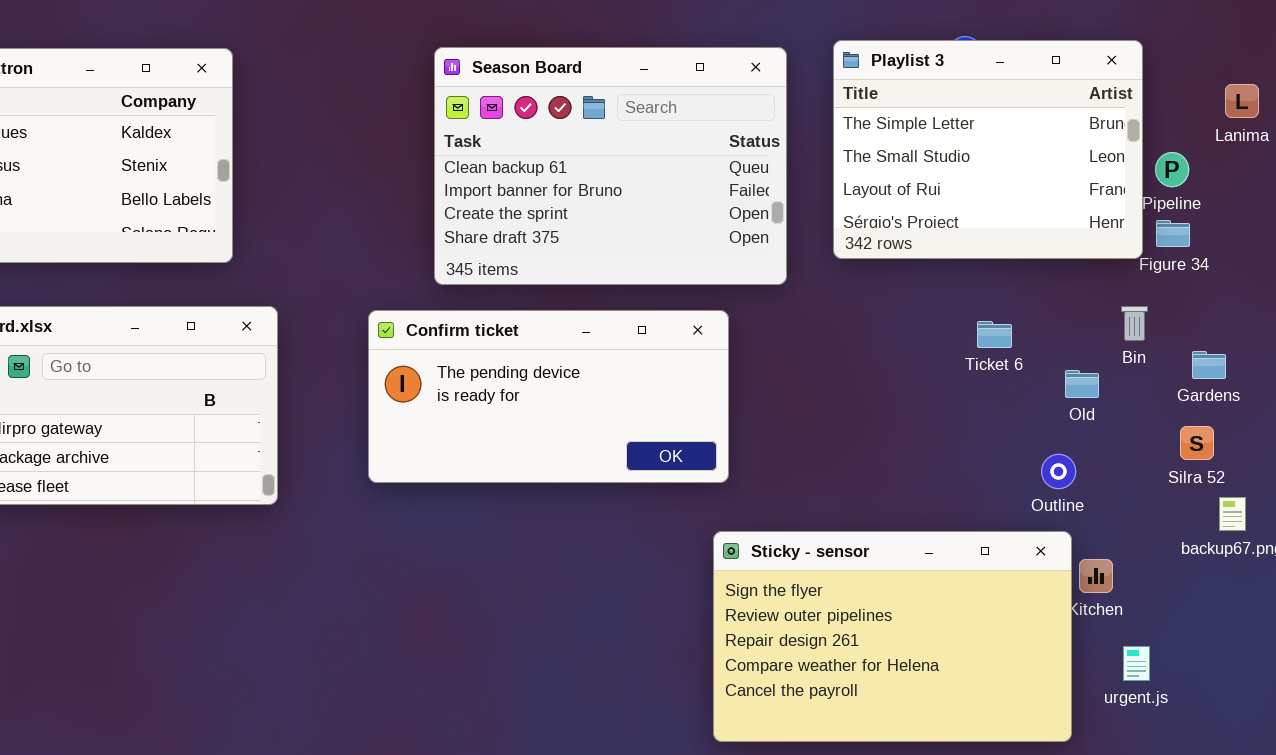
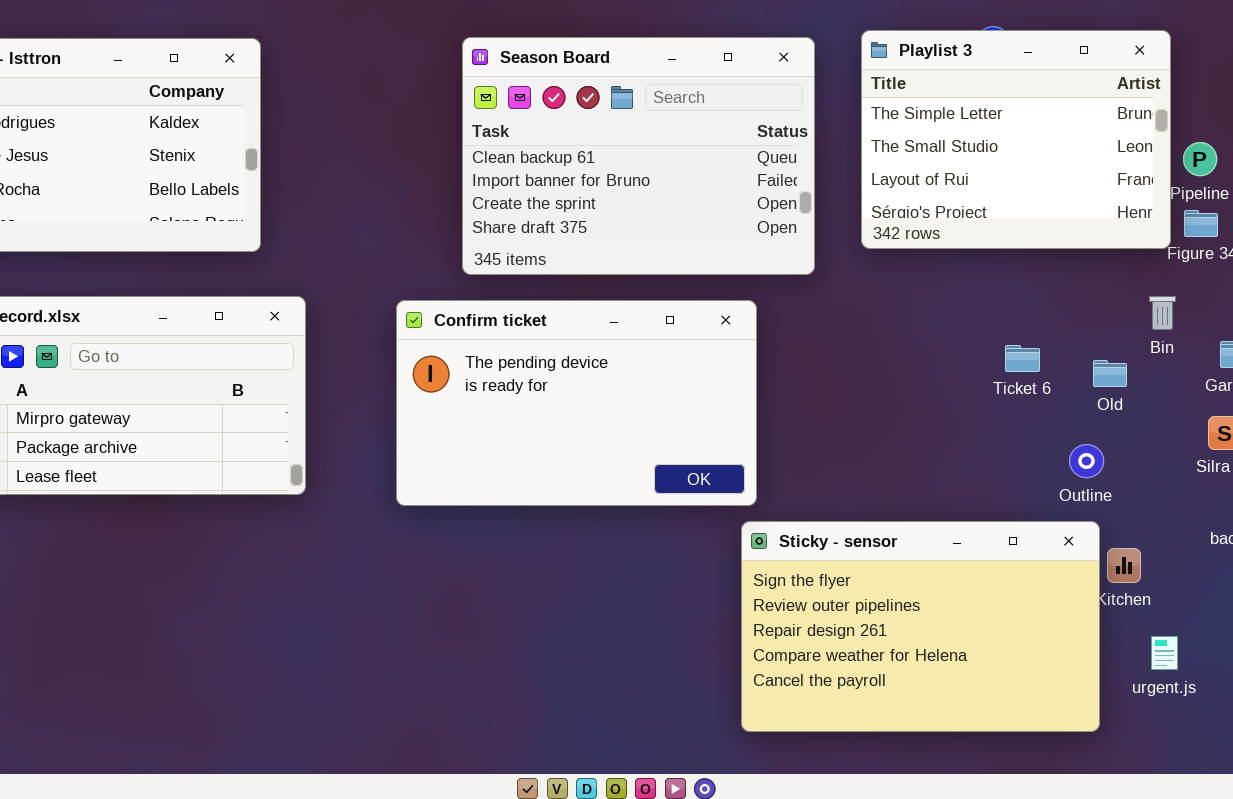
Confirm ticket: [368,310,729,483] -> [396,300,757,506], resized
Ticket 6: [977,321,1012,348] -> [1005,345,1040,372], moved

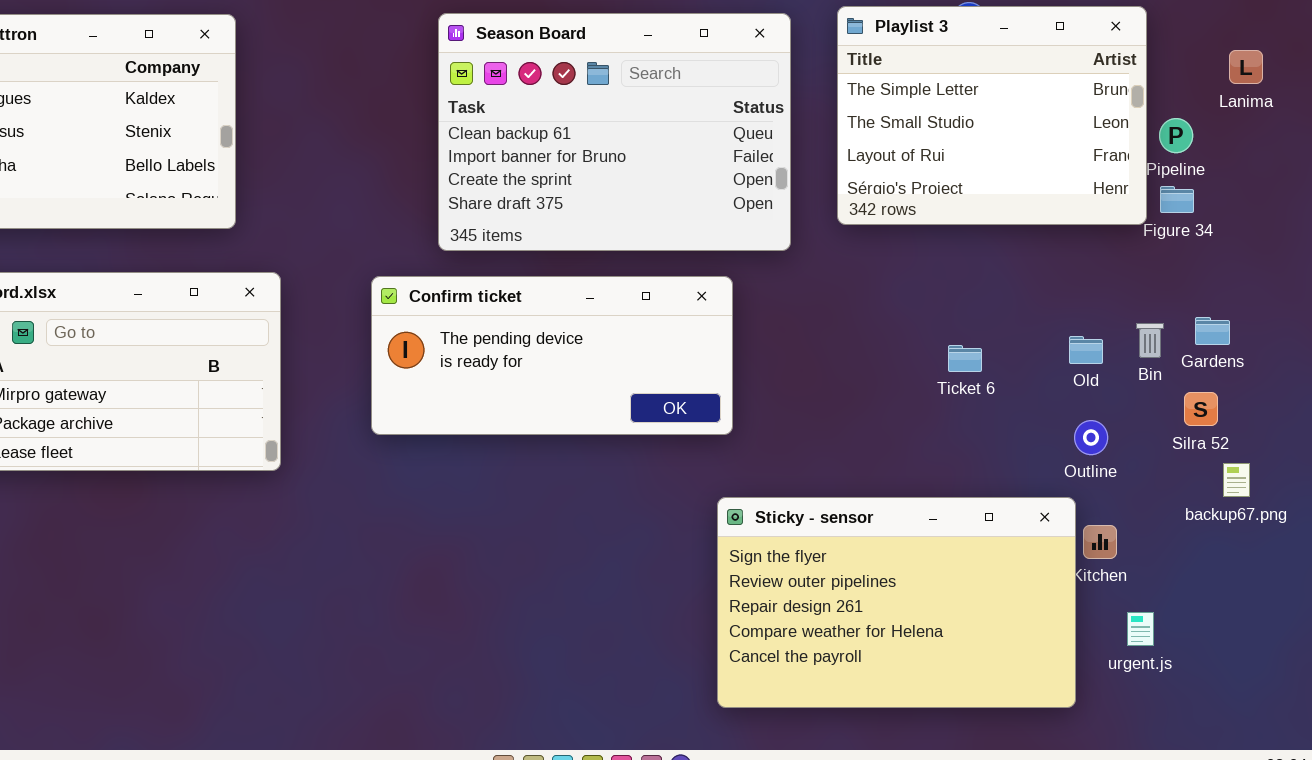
Bin: [1149,296,1176,330] -> [1136,323,1164,358], moved
Confirm ticket: [396,300,757,506] -> [371,276,733,435], resized
Ticket 6: [1005,345,1040,372] -> [948,345,982,372], moved
Outline: [1069,444,1104,478] -> [1074,420,1108,455], moved

